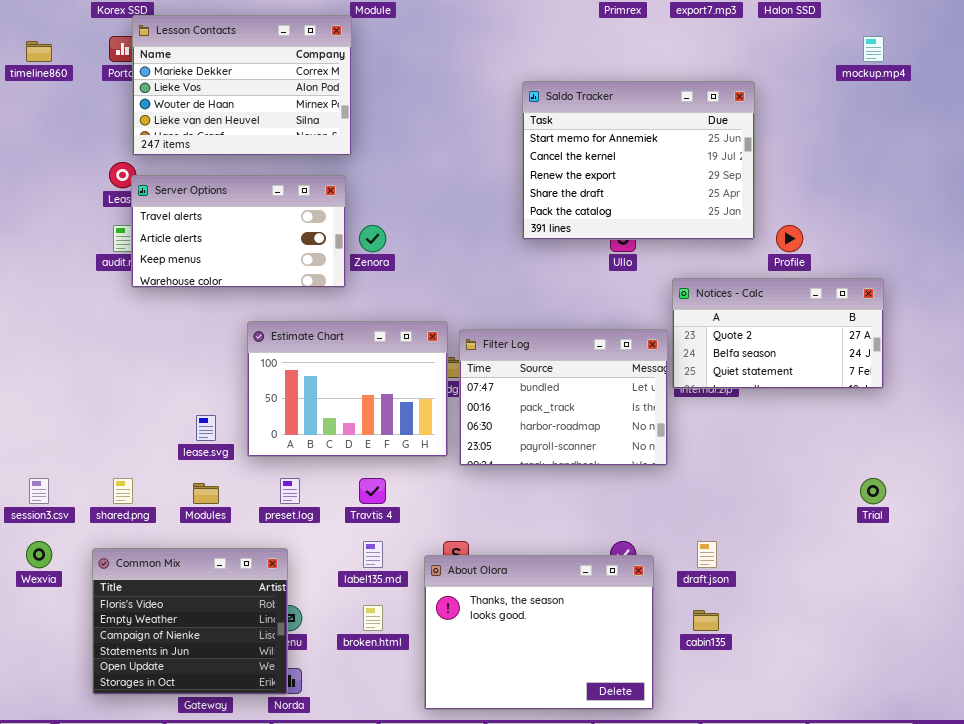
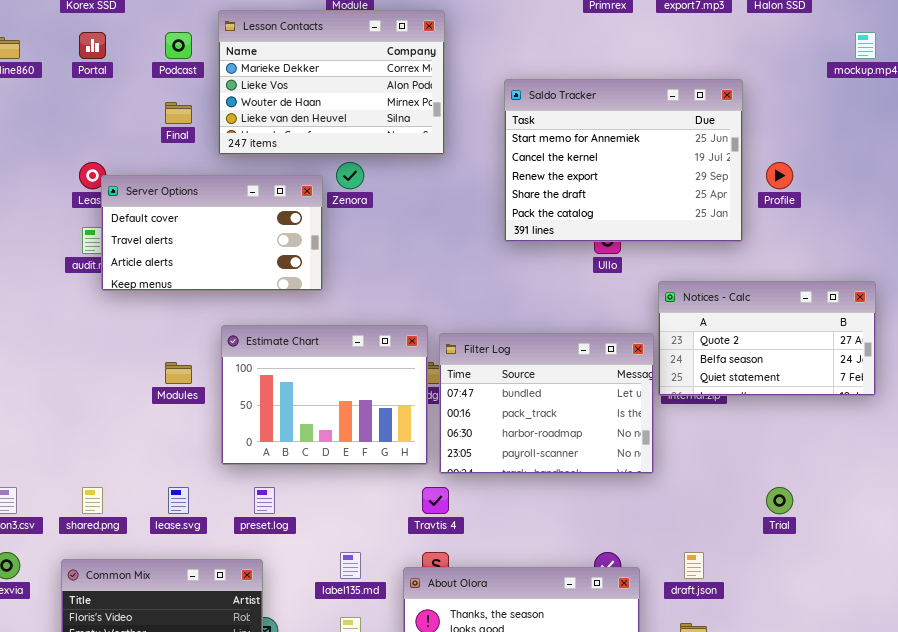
Lesson Contacts: [132,15,352,156] -> [218,10,445,155], moved
Server Options: [131,175,346,288] -> [101,175,323,291], scrolled up 1 row
Zenora: [359,225,386,252] -> [336,162,364,189], moved
Profile: [776,225,803,252] -> [766,162,793,189], moved
lease.svg: [196,415,216,441] -> [168,487,189,514], moved
Travtis 4: [359,478,386,504] -> [422,487,449,514], moved
Trial: [860,478,886,504] -> [766,487,793,514], moved
Modules: [193,483,219,504] -> [165,362,192,384], moved

